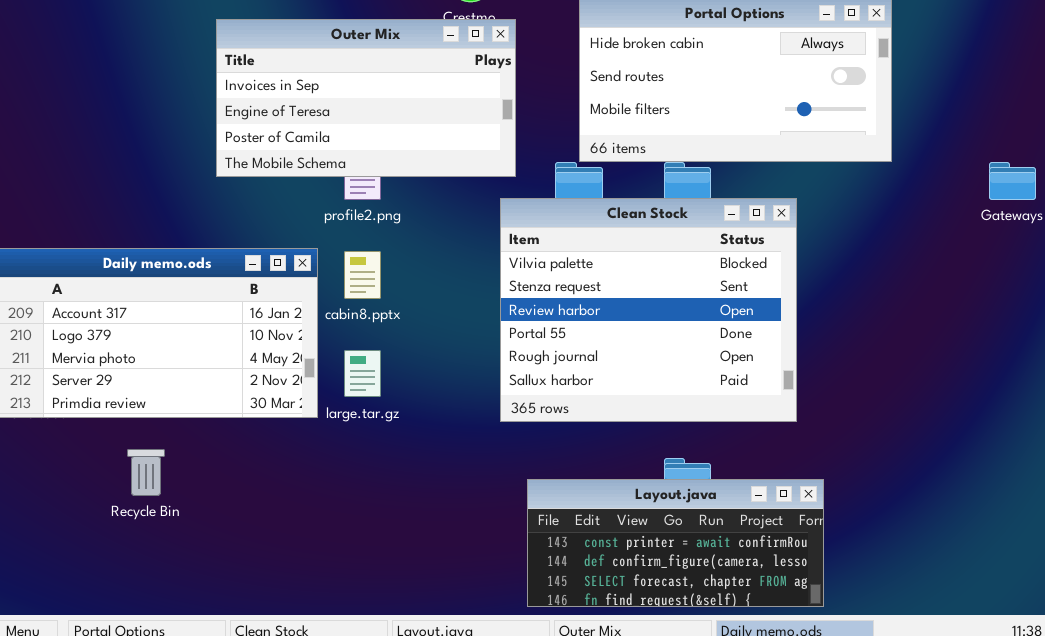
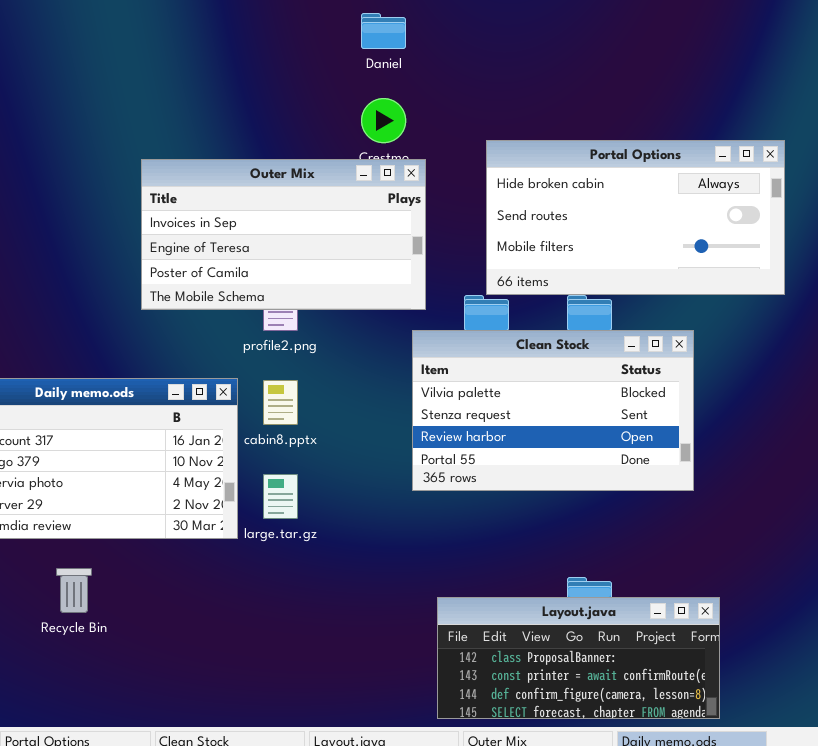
Clean Stock: [500,198,797,422] -> [412,330,694,491], resized
Layout.java: [527,479,824,607] -> [437,597,720,719], scrolled up 1 row

